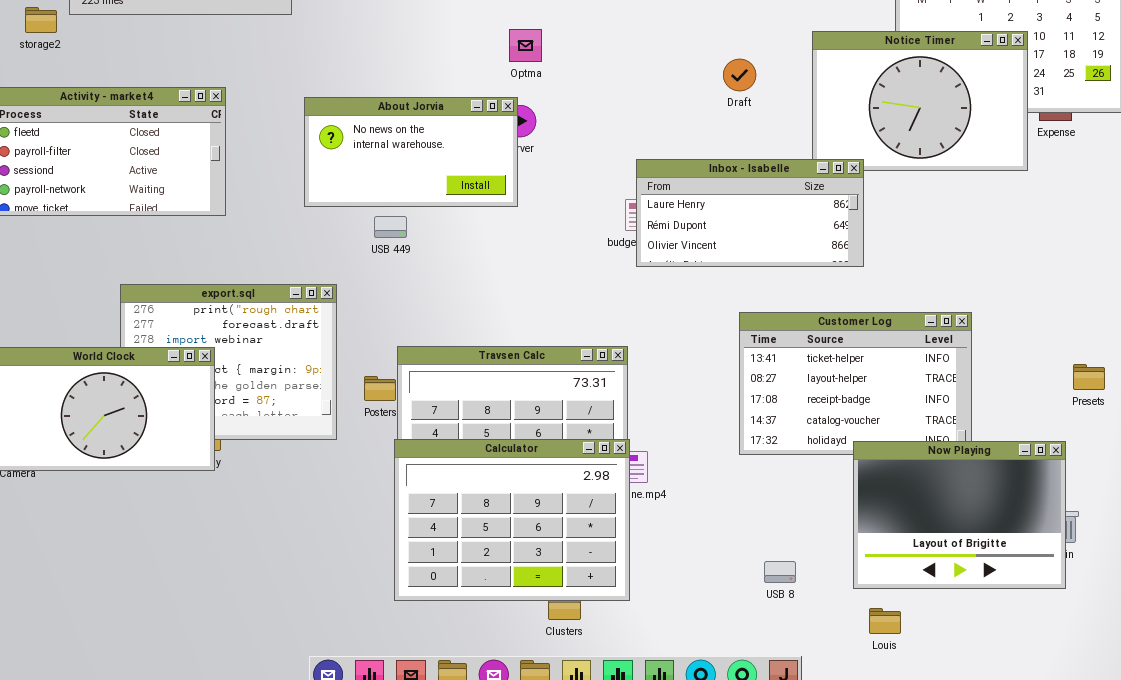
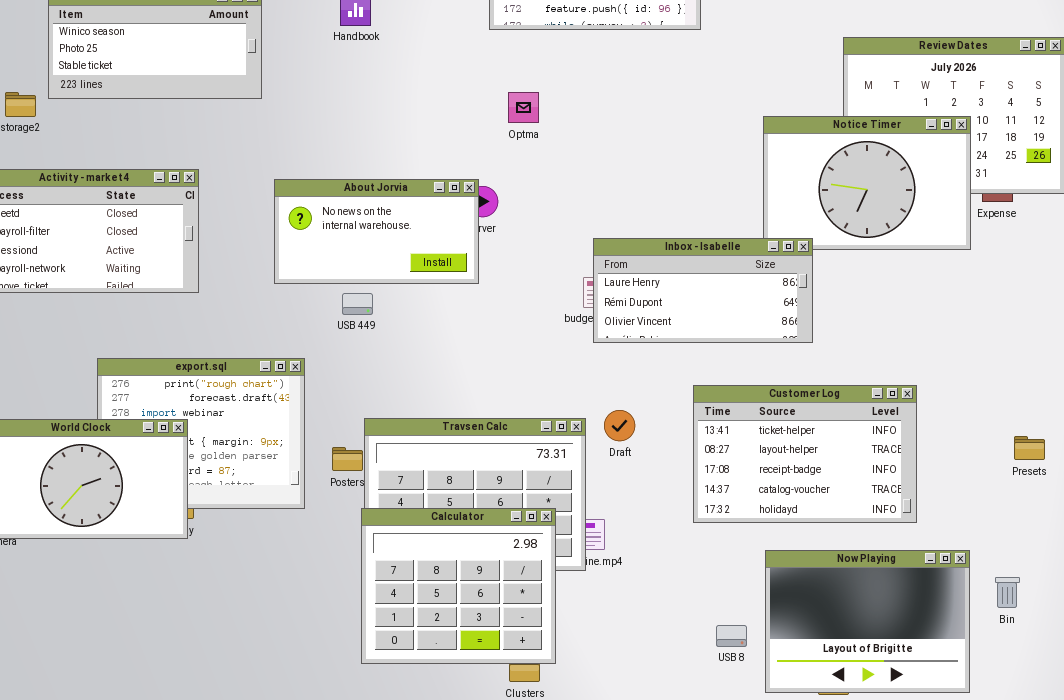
Optma: [509,29,542,62] -> [508,92,539,123], moved
Draft: [723,59,756,91] -> [604,410,635,441], moved
Calculator: [394,439,630,601] -> [361,508,556,664], resized
Now Playing: [853,441,1066,589] -> [765,550,970,693], moved

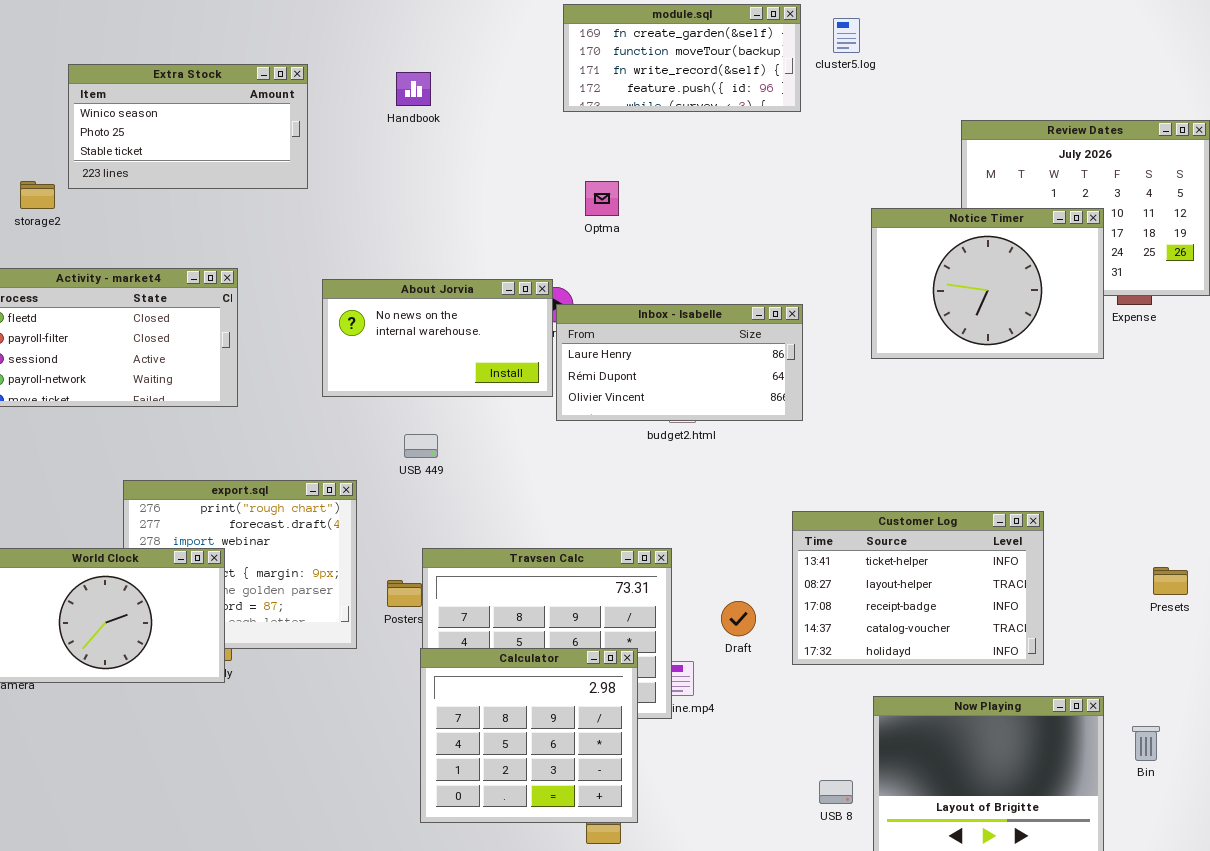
Inbox - Isabelle: [593,238,813,343] -> [556,304,803,421], moved
USB 449: [342,293,373,315] -> [404,434,438,458], moved
Draft: [604,410,635,441] -> [721,601,756,636], moved

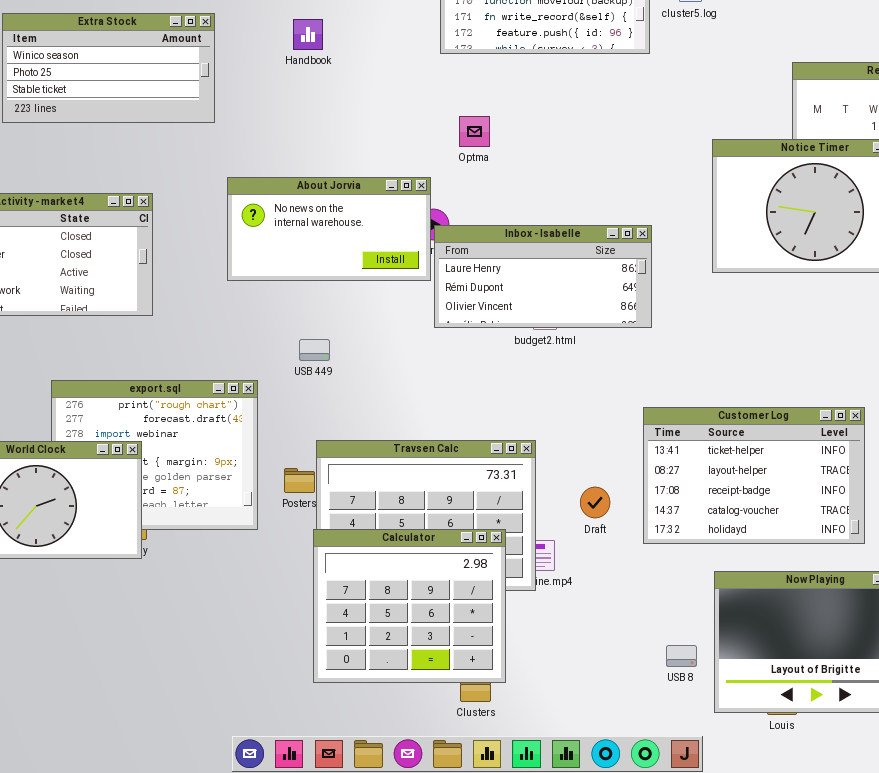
About Jorvia: [322,279,553,397] -> [227,177,431,281], moved

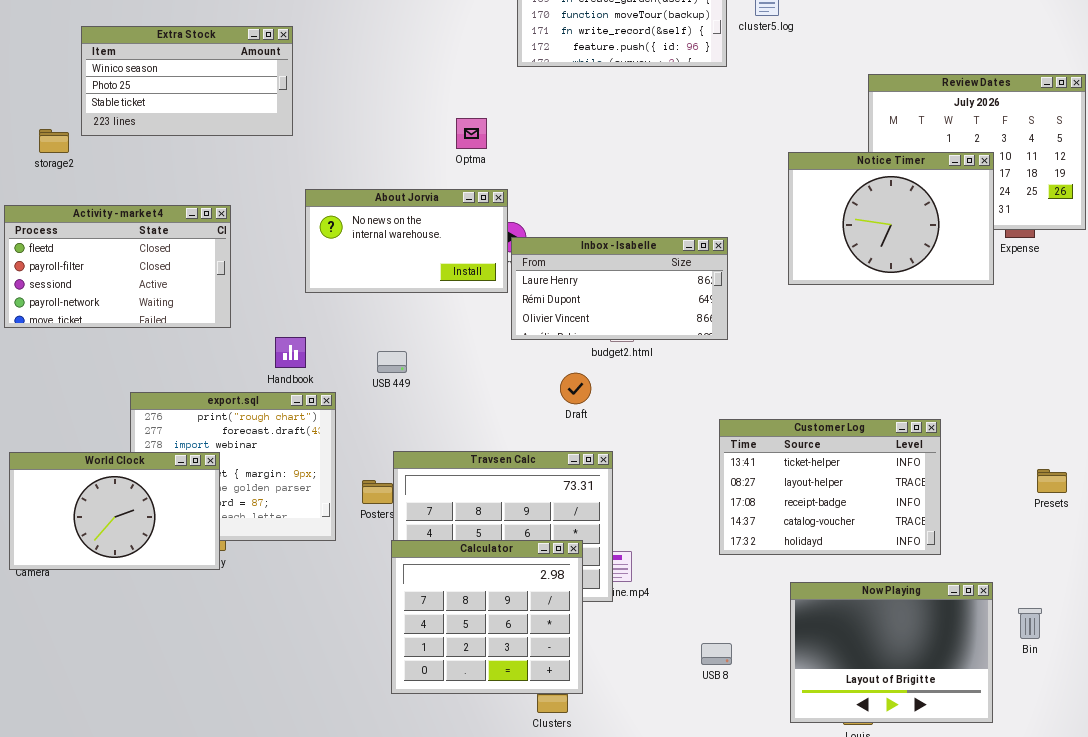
Handbook: [293,19,323,50] -> [275,337,306,368], moved
Optma: [459,116,490,147] -> [456,118,487,149], moved
Draft: [580,487,610,518] -> [560,373,591,404], moved
USB 8: [666,645,697,667] -> [701,643,732,665], moved

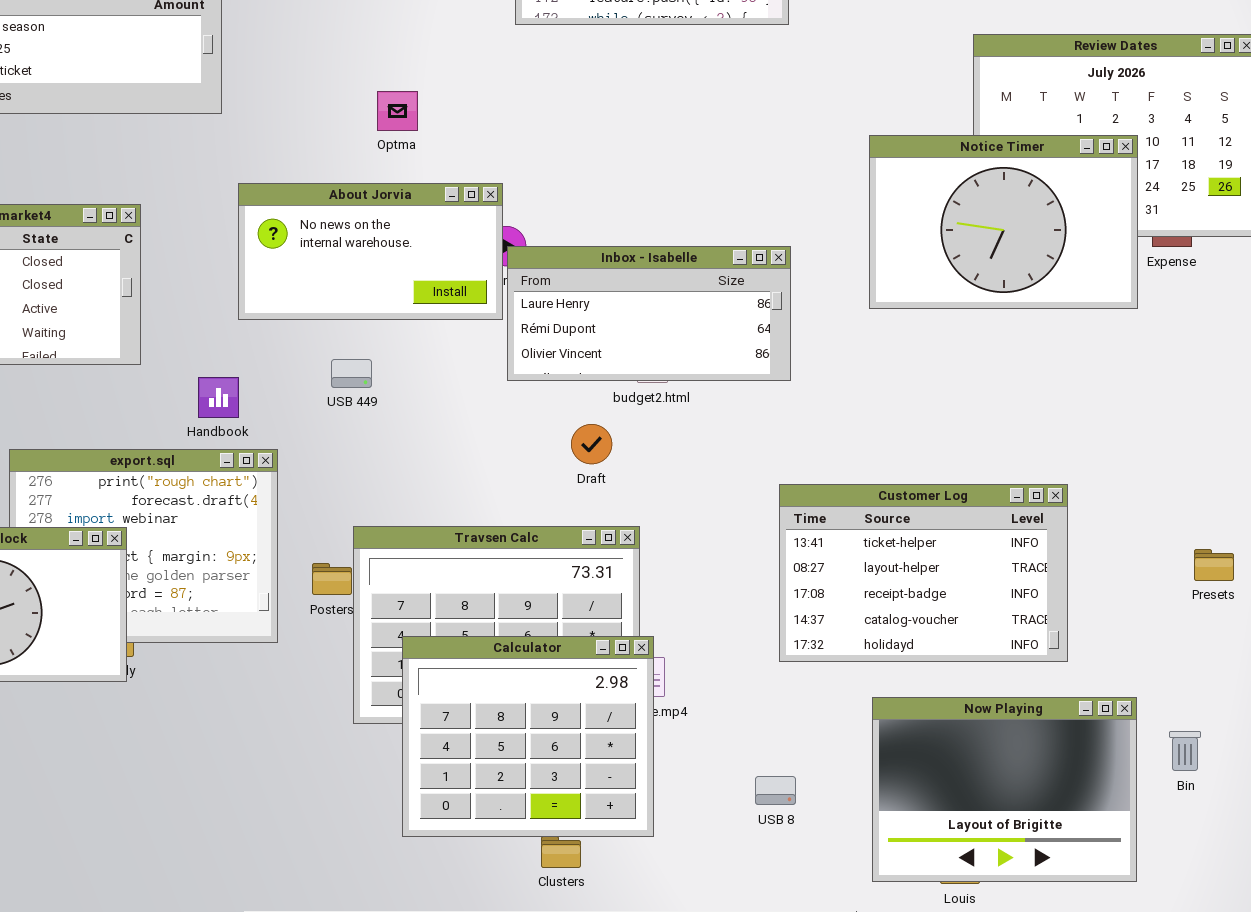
Optma: [456,118,487,149] -> [377,91,418,131], moved
USB 449: [377,351,407,373] -> [331,359,372,388], moved
Calculator: [391,540,583,694] -> [402,636,654,837], moved

